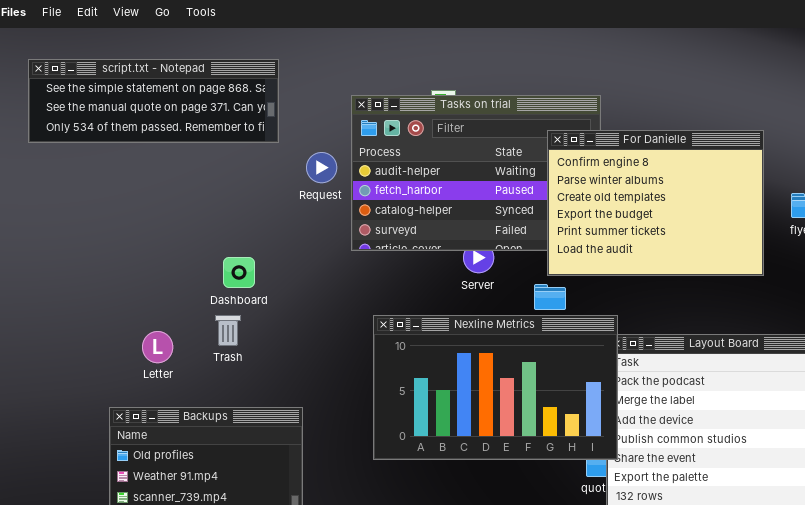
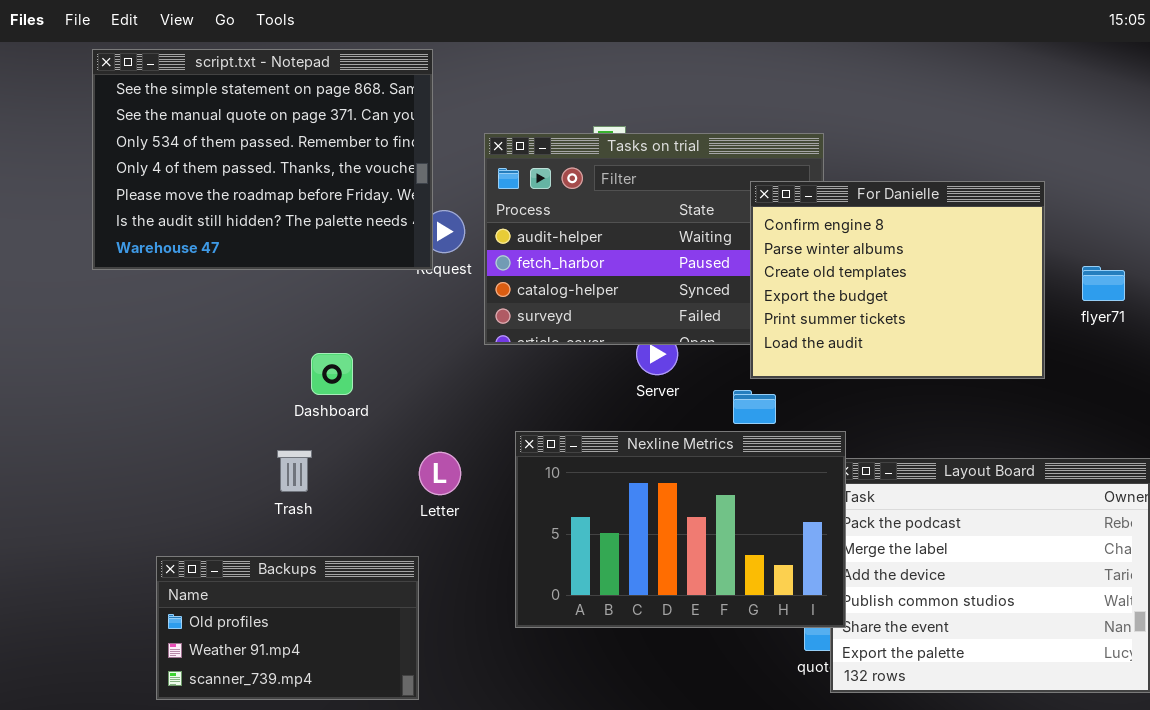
script.txt - Notepad: [28,59,279,143] -> [92,49,433,270], moved, resized
Trash: [215,315,241,346] -> [277,450,312,492], moved
Letter: [142,331,173,363] -> [419,452,461,495], moved

